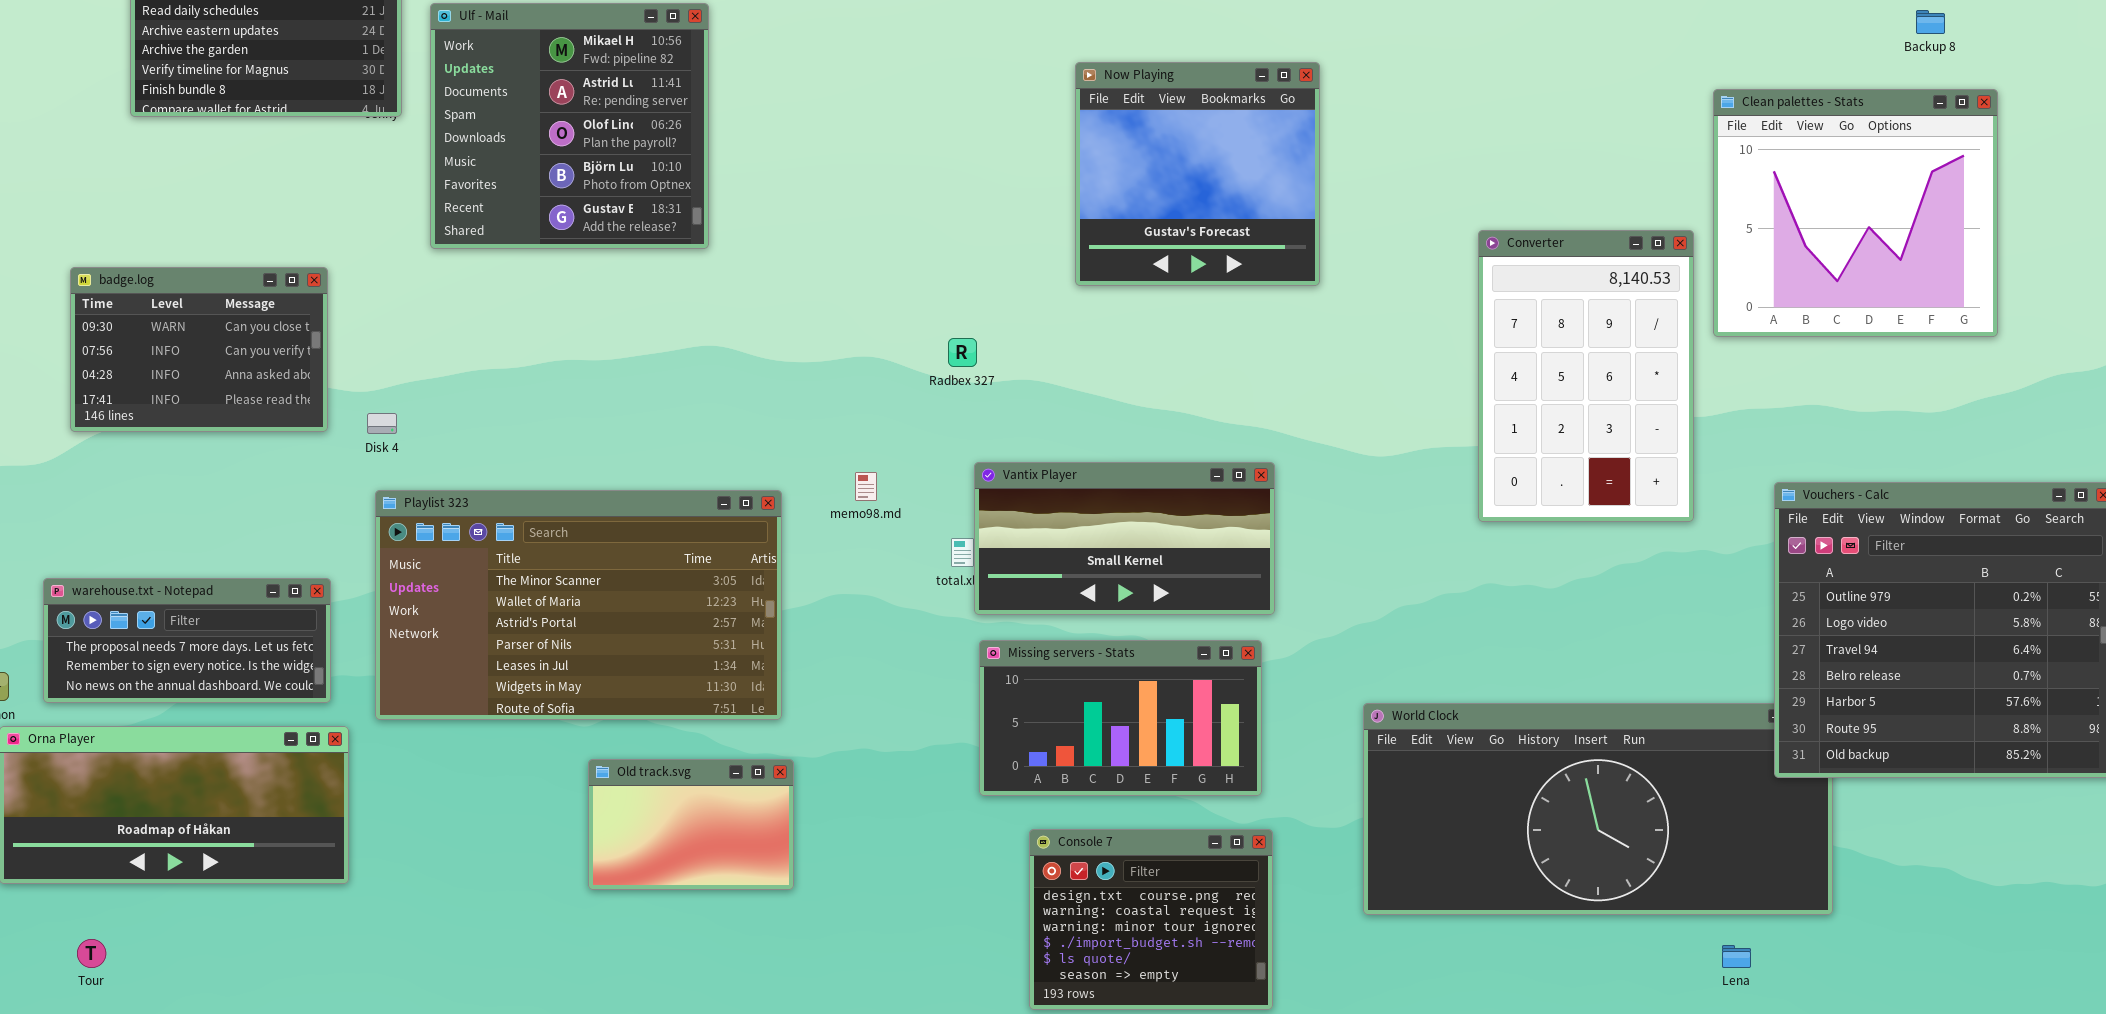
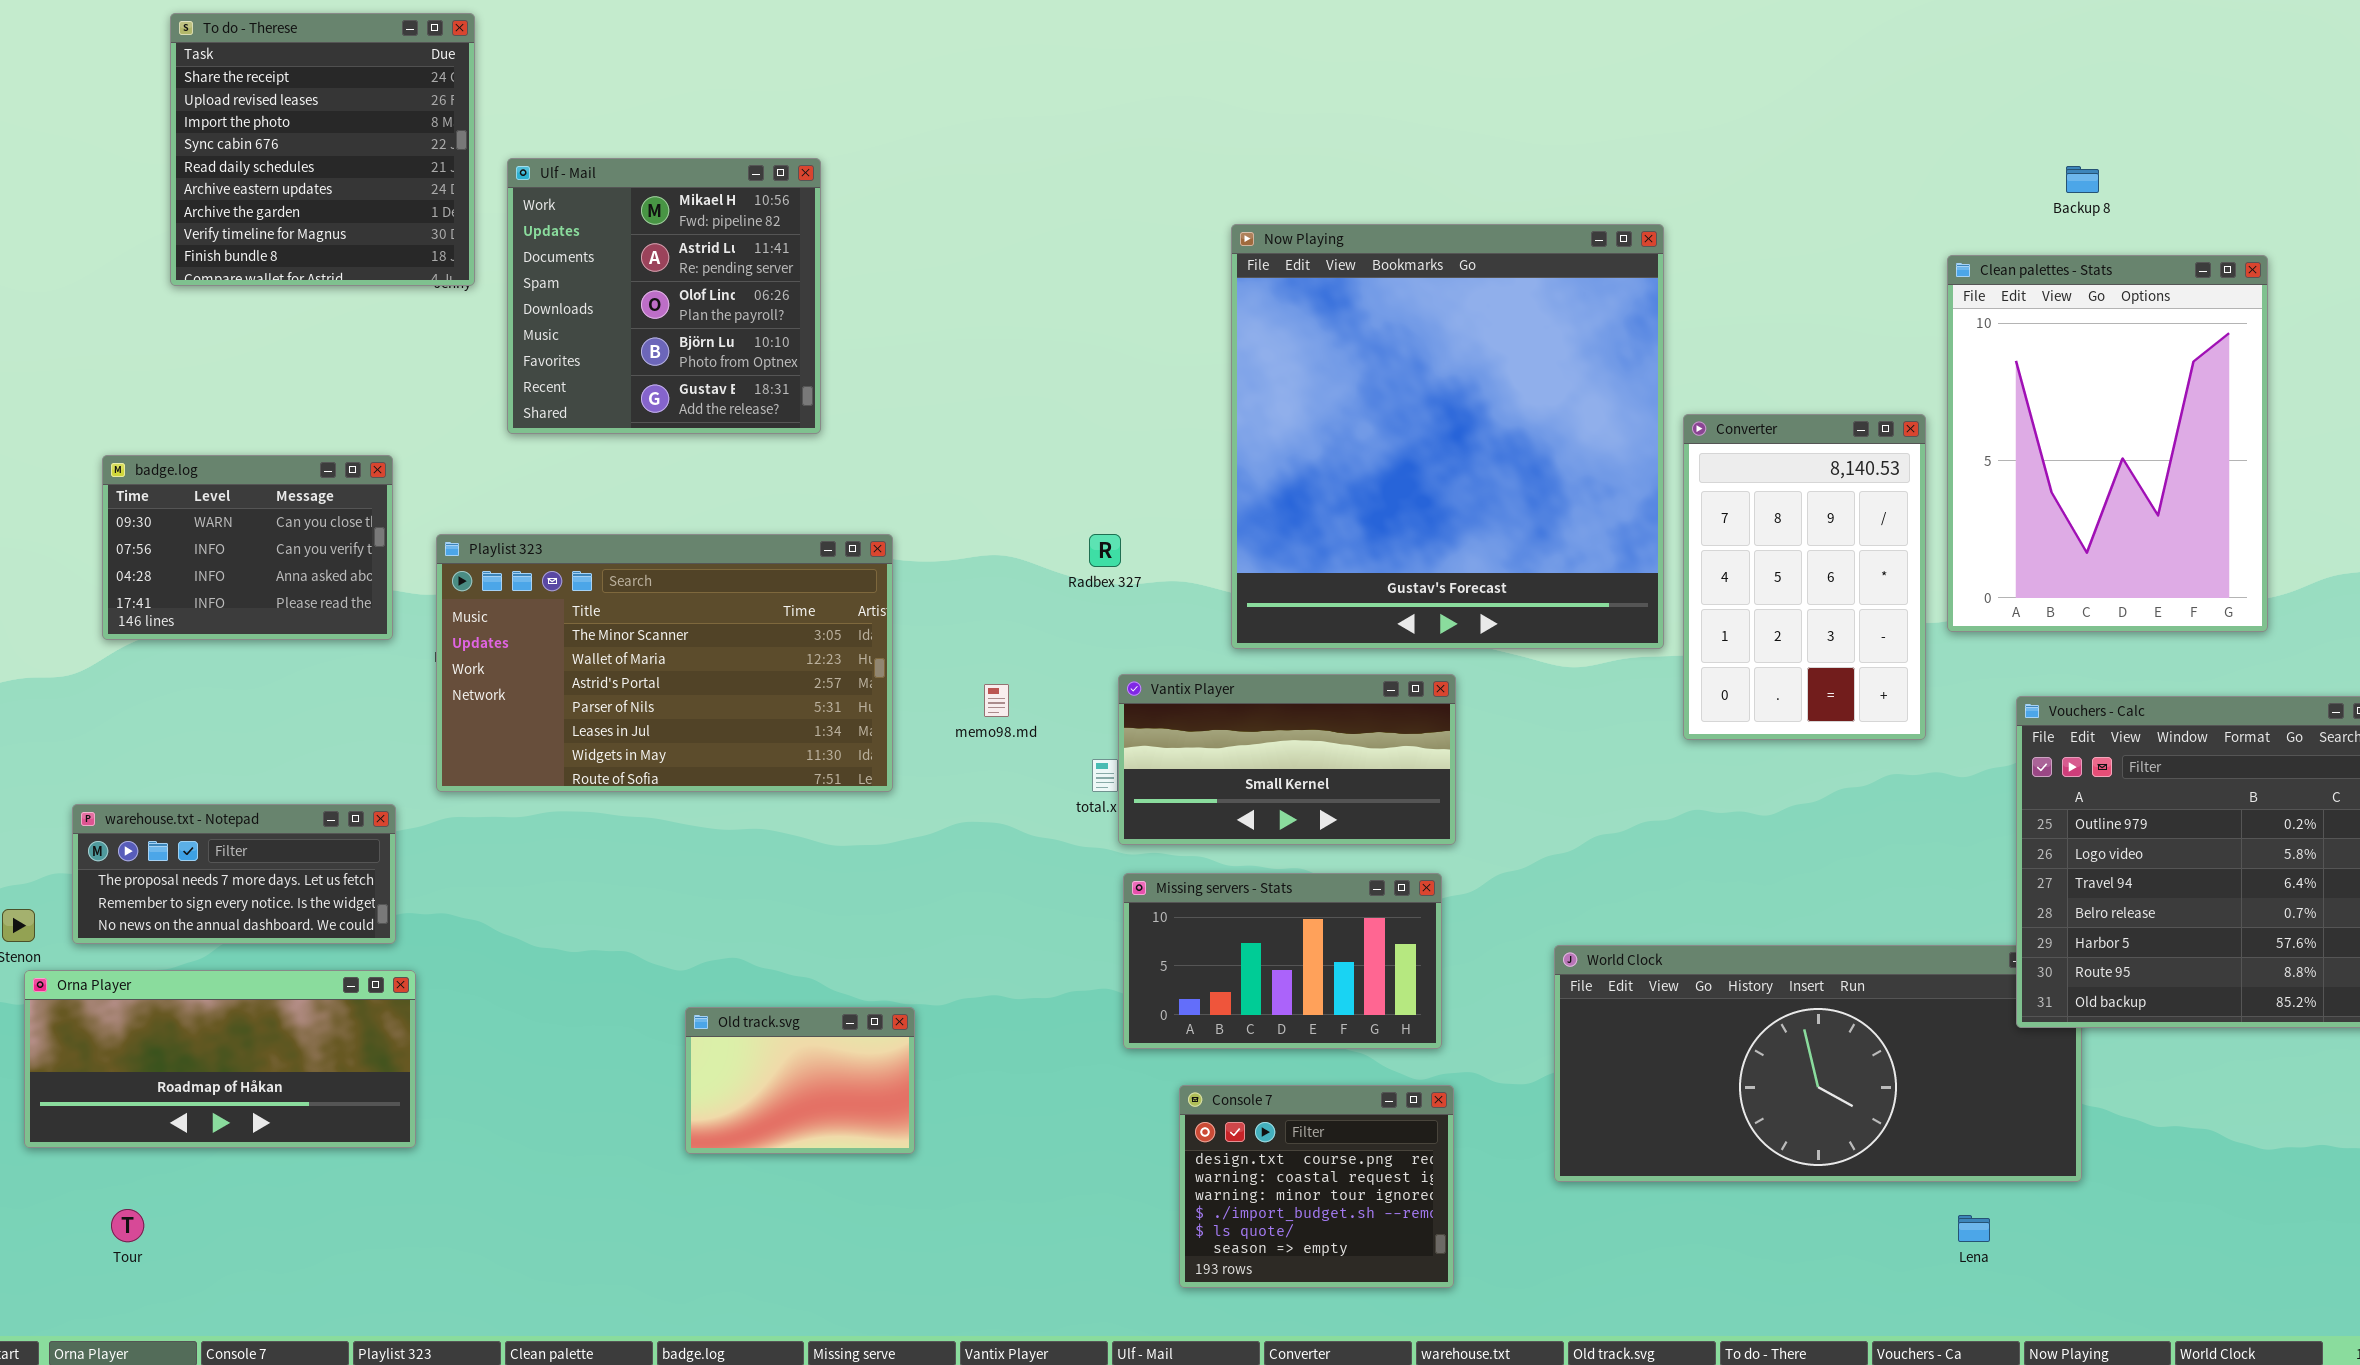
Backup 8: [1916,10,1945,34] -> [2066,166,2099,193], moved
Now Playing: [1075,62,1320,286] -> [1231,224,1664,649], resized
Clean palettes - Stats: [1713,89,1998,337] -> [1947,255,2268,632], resized
Playlist 323: [375,490,782,720] -> [436,534,893,792], moved

